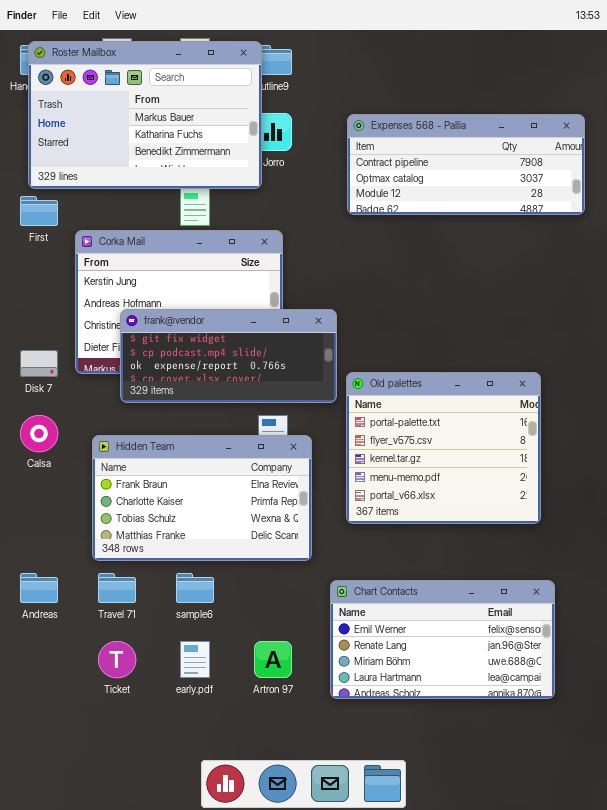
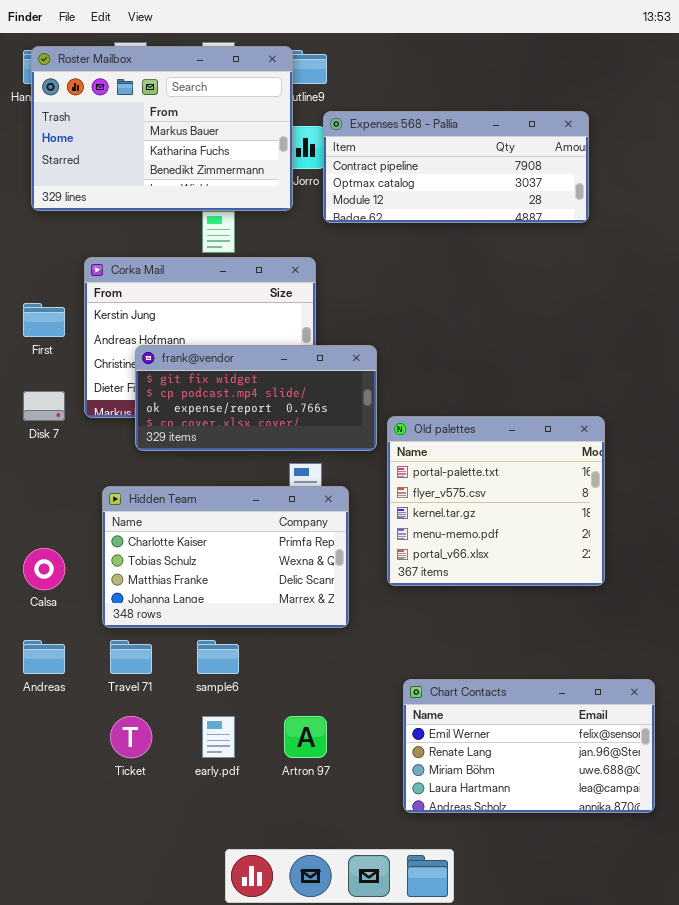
Expenses 568 - Pallia: [347,114,585,215] -> [323,111,589,223], moved
First: [20,196,58,226] -> [23,303,65,337], moved
Calsa: [20,415,58,452] -> [23,548,65,590], moved
Hidden Team: [92,435,312,561] -> [102,486,349,628], scrolled down 1 row
Chart Contacts: [330,580,555,699] -> [403,679,655,813], moved

